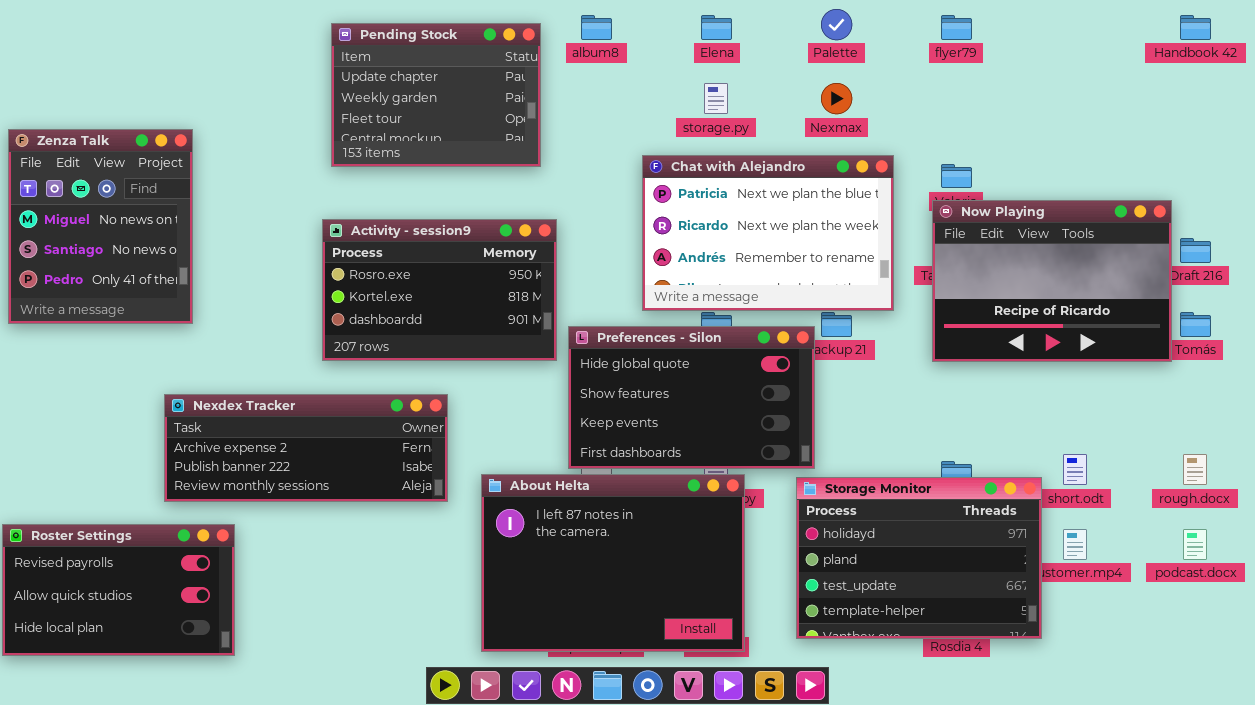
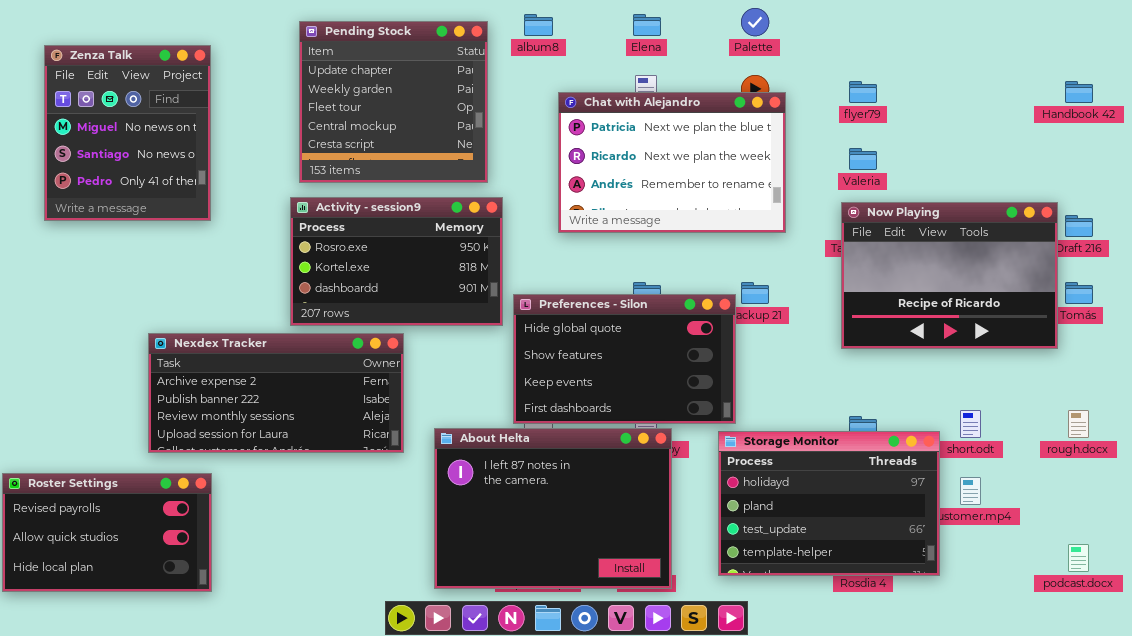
flyer79: [941,15,972,40] -> [849,81,877,103], moved
Handbook 42: [1180,15,1211,40] -> [1065,81,1093,103], moved
Pending Stock: [331,23,541,167] -> [299,21,488,183], resized
Zenza Talk: [8,129,193,324] -> [44,45,211,221], moved
Chat with Alejandro: [642,155,894,311] -> [558,92,786,233], moved
Now Playing: [932,200,1172,362] -> [841,202,1058,349], moved
Nexdex Tracker: [164,394,448,502] -> [148,333,404,453], resized
podcast.docx: [1183,529,1207,560] -> [1068,544,1089,572], moved

